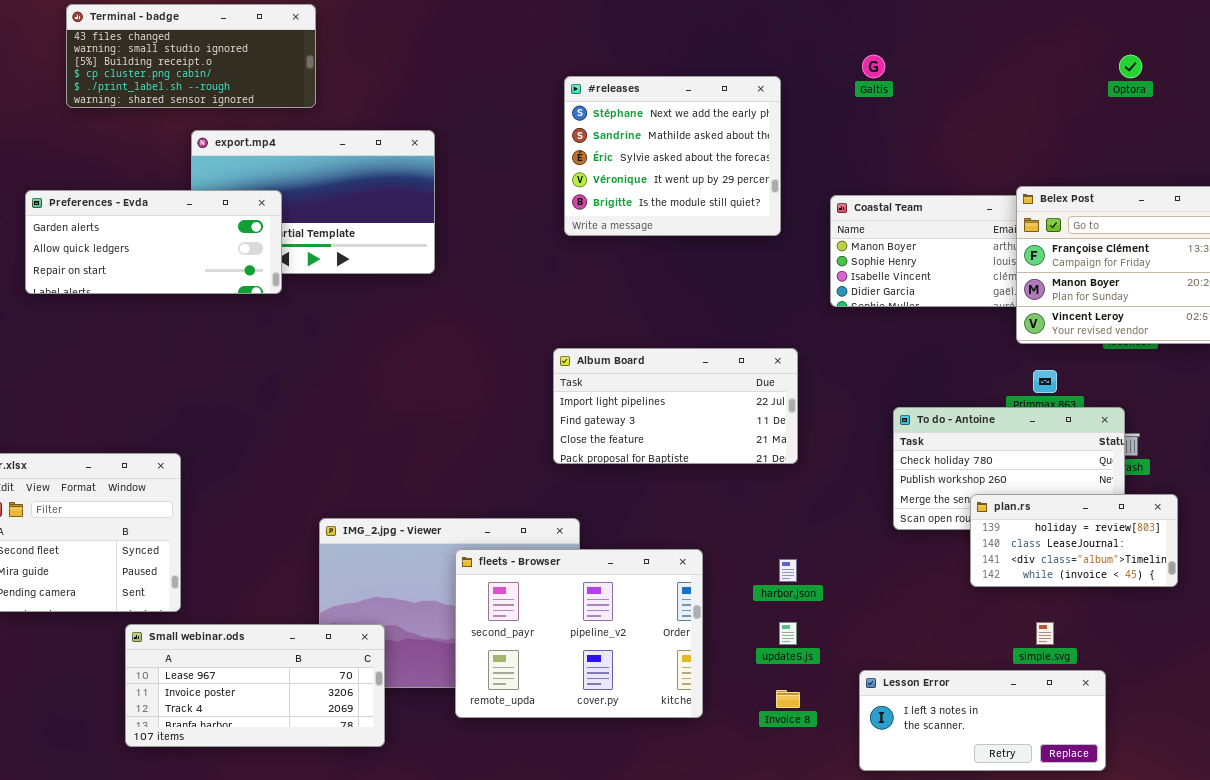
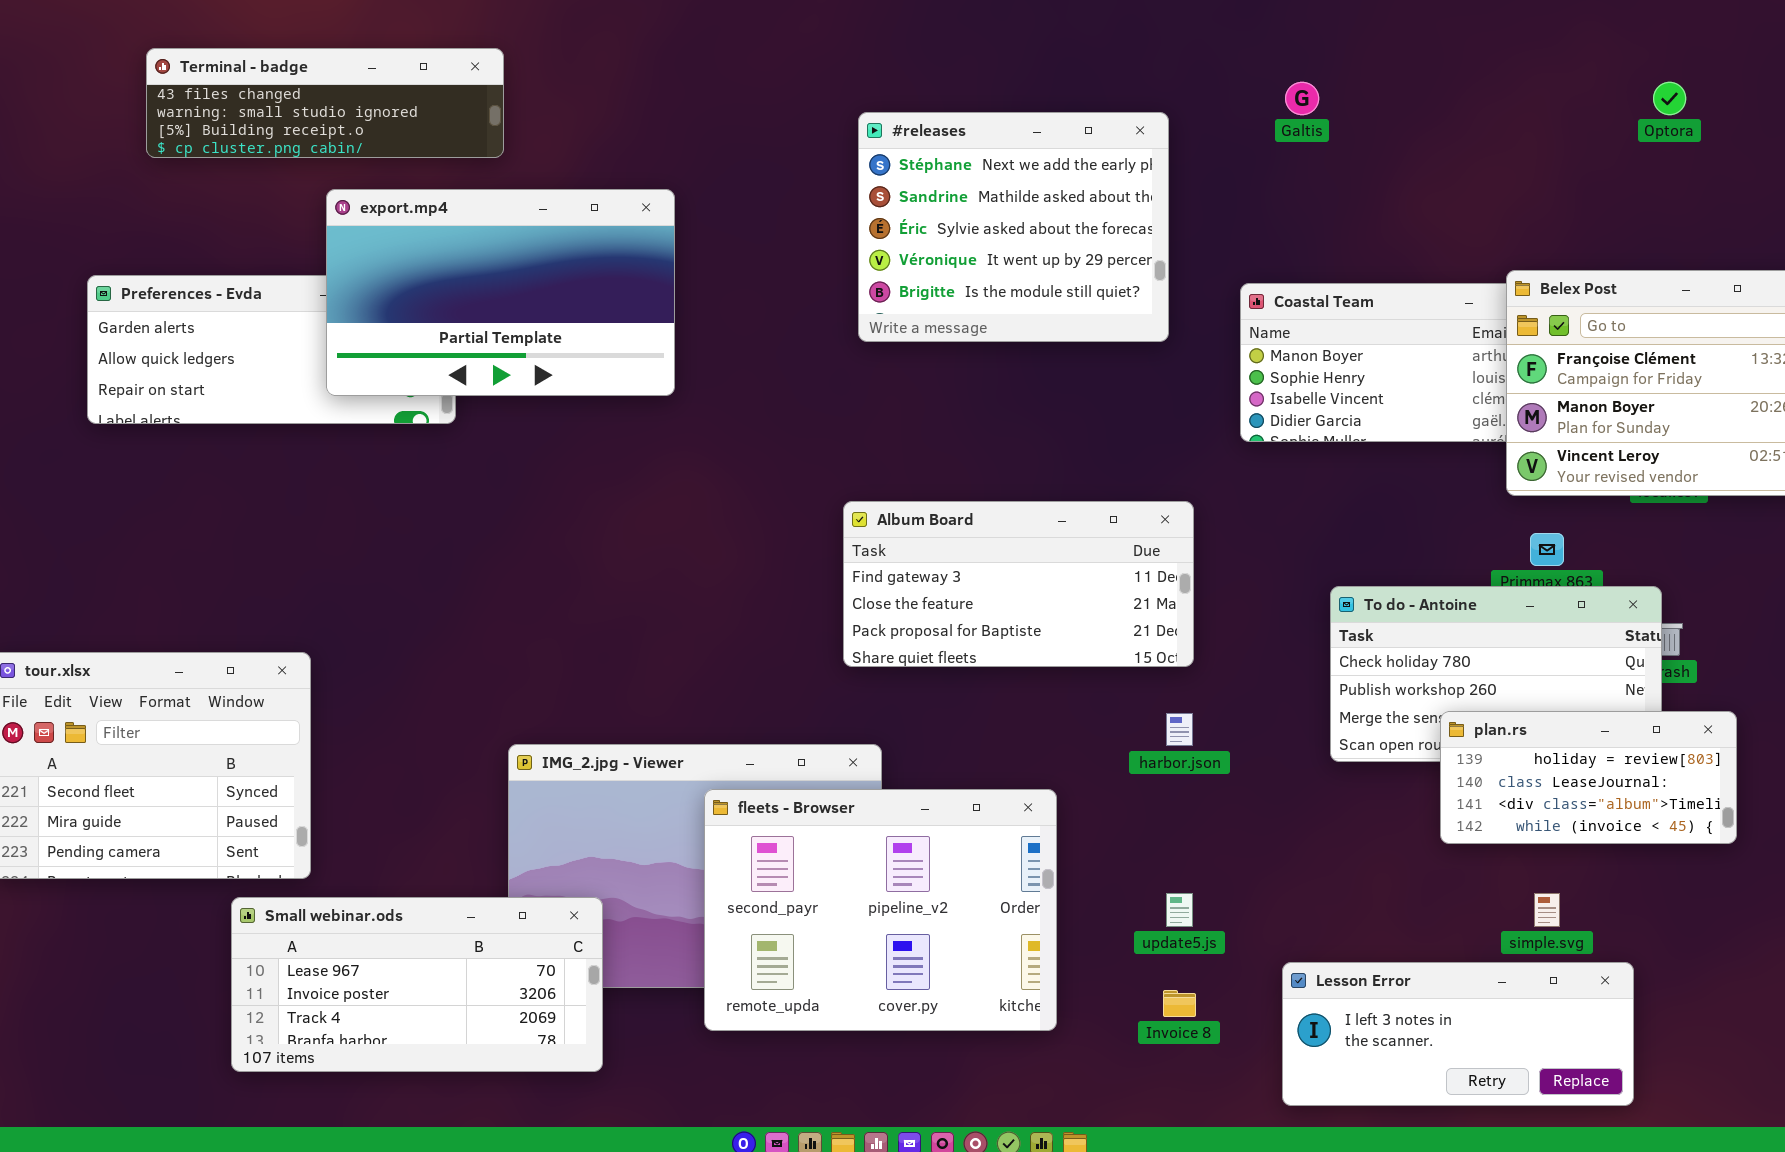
Terminal - badge: [66,4,316,108] -> [146,48,504,158], resized
export.mp4: [191,130,435,274] -> [326,189,675,396], raised
Album Board: [553,348,798,464] -> [843,501,1194,667], scrolled down 1 row
harbor.json: [779,559,797,582] -> [1166,713,1193,746], moved

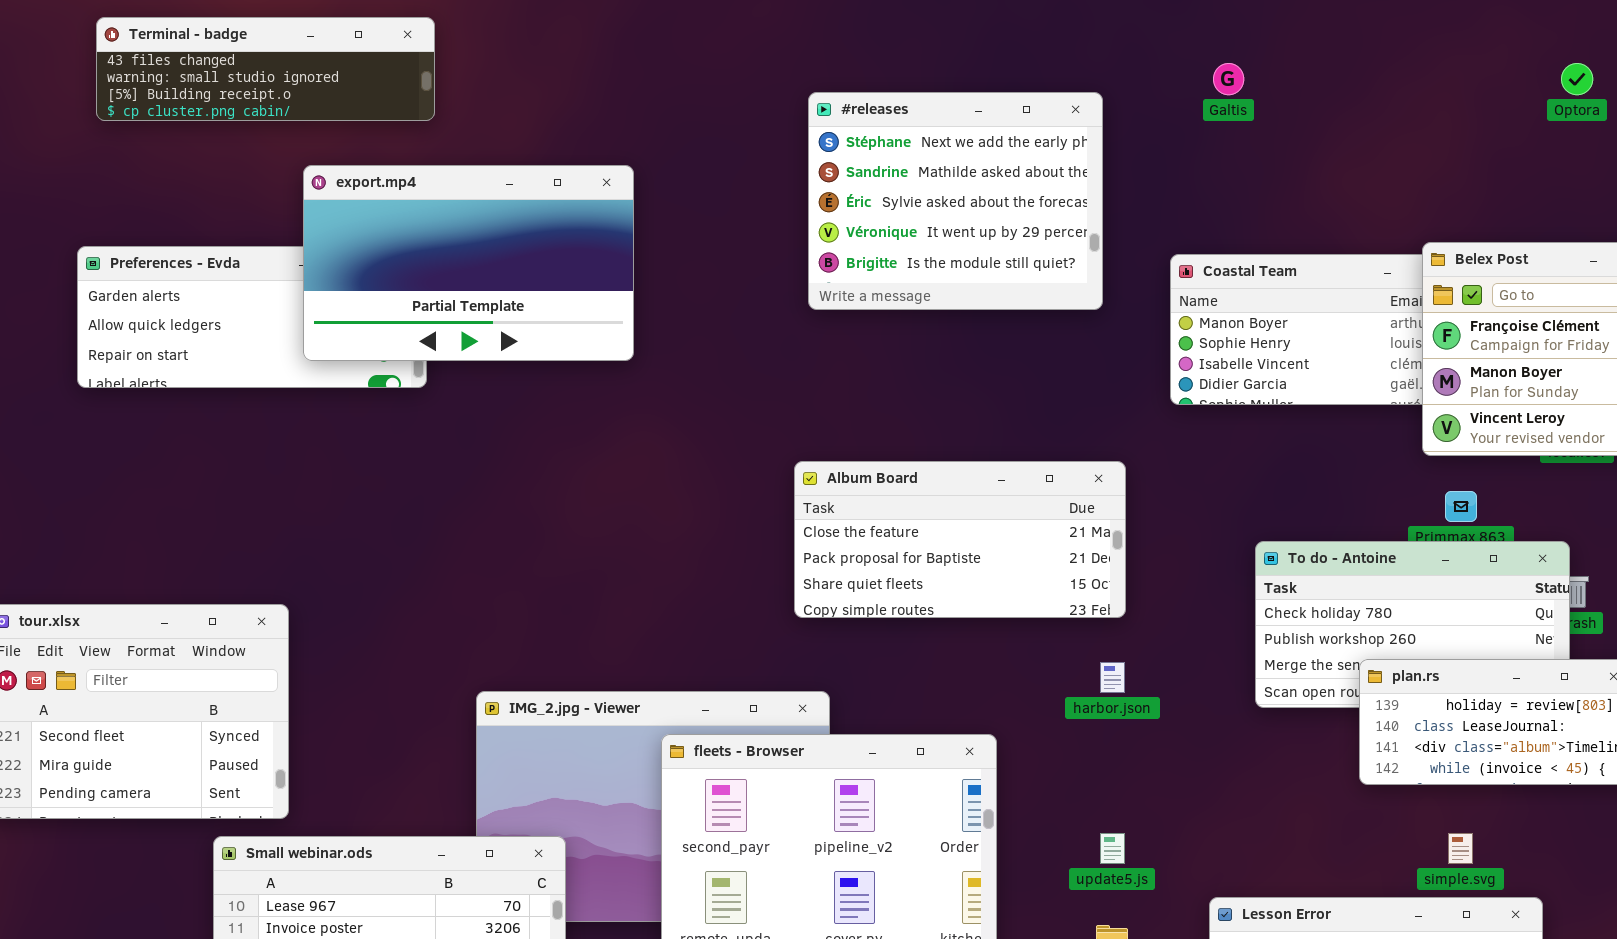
Terminal - badge: [146,48,504,158] -> [96,17,435,121], moved
Album Board: [843,501,1194,667] -> [794,461,1126,618], scrolled down 1 row

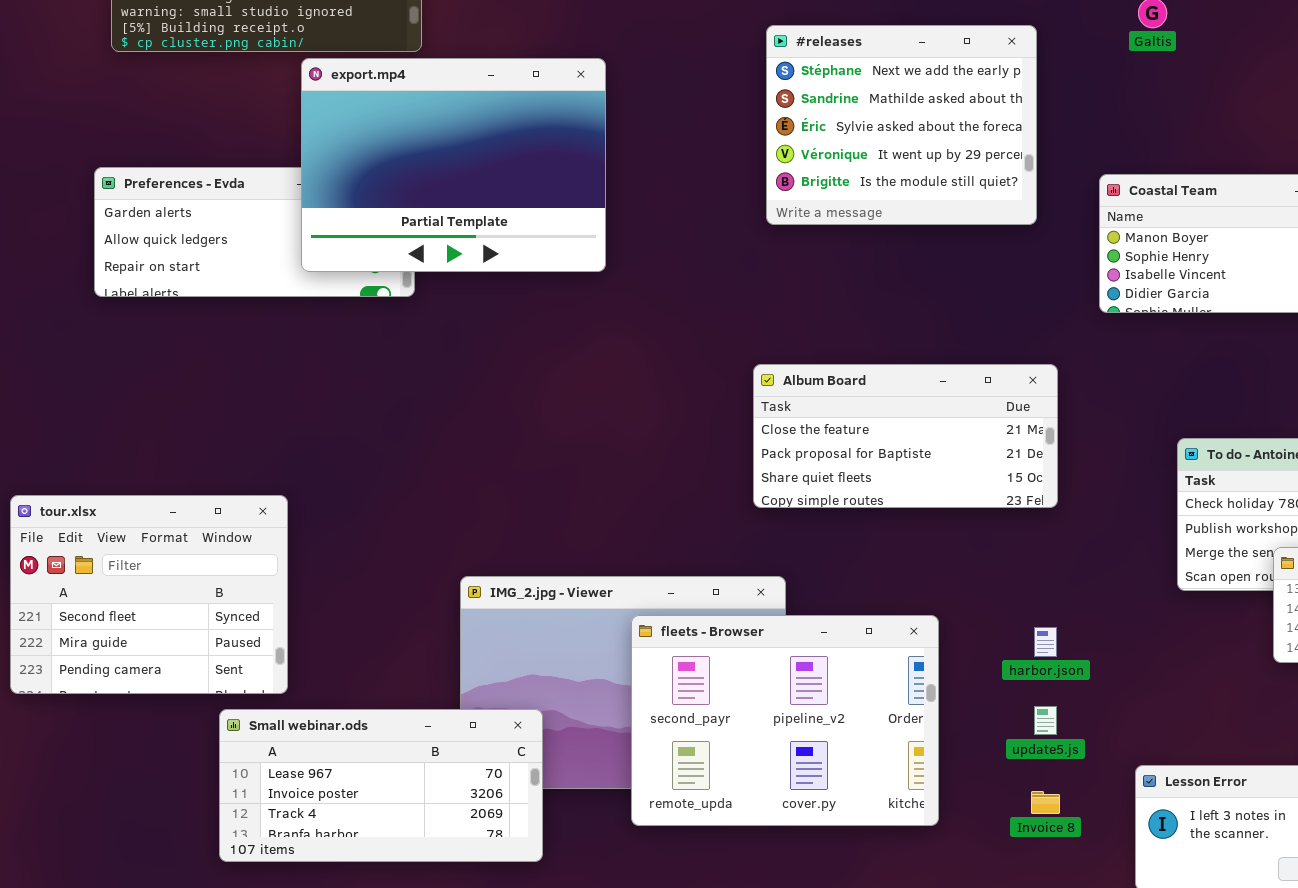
export.mp4: [303,165,634,361] -> [301,58,606,272], resized
harbor.json: [1100,662,1125,693] -> [1034,627,1057,657], moved

